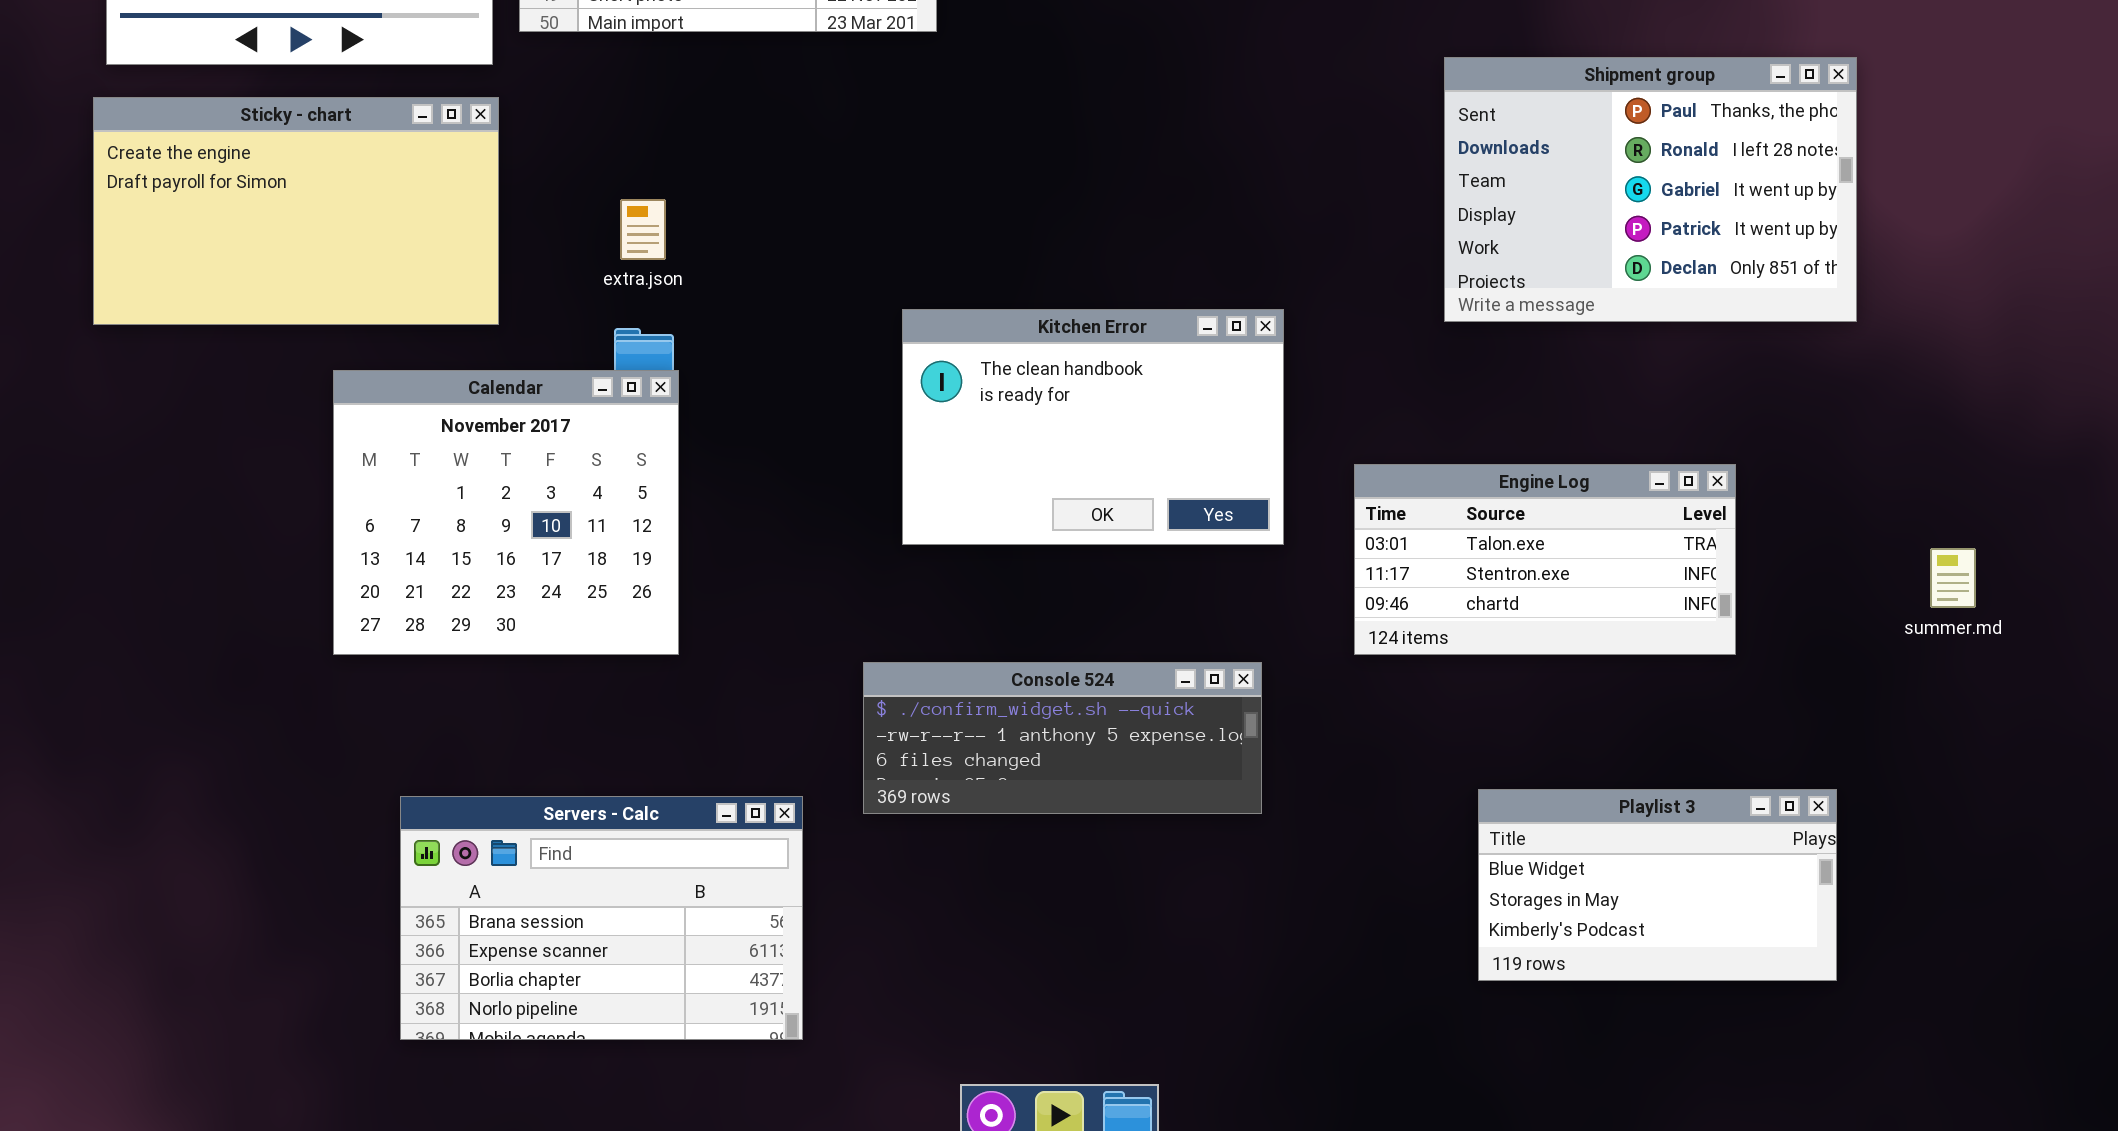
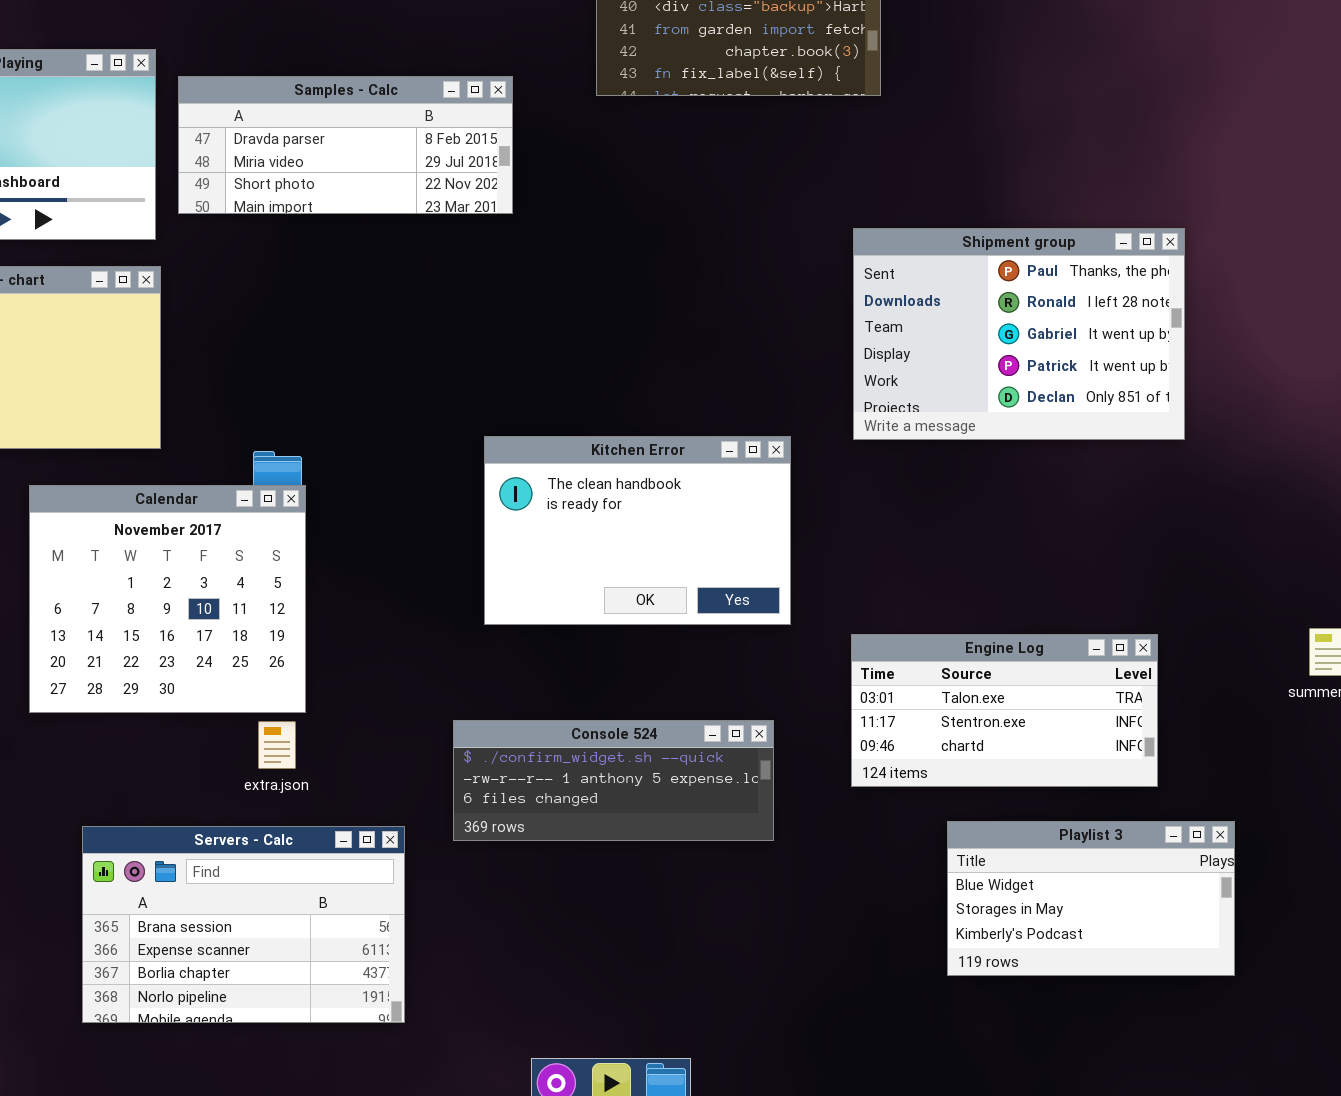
Shipment group: [1444,57,1857,322] -> [853,228,1185,440], moved
extra.json: [620,199,666,260] -> [258,721,296,769], moved
Engine Log: [1354,464,1736,655] -> [851,634,1158,787], moved

